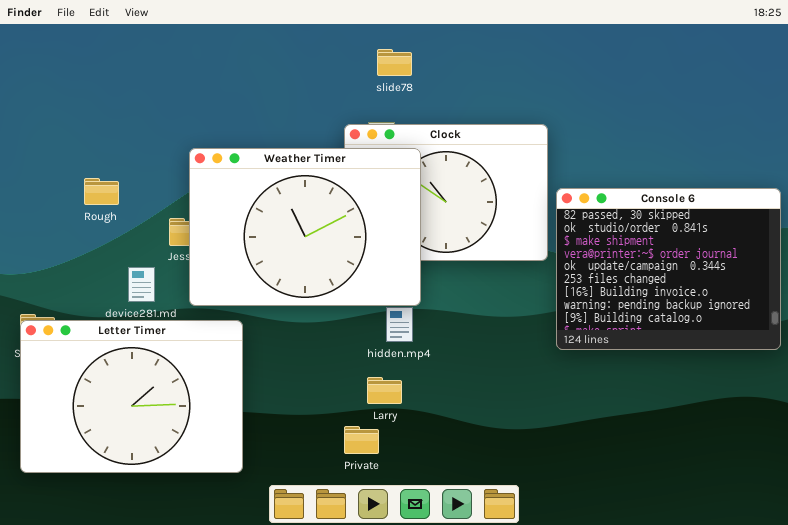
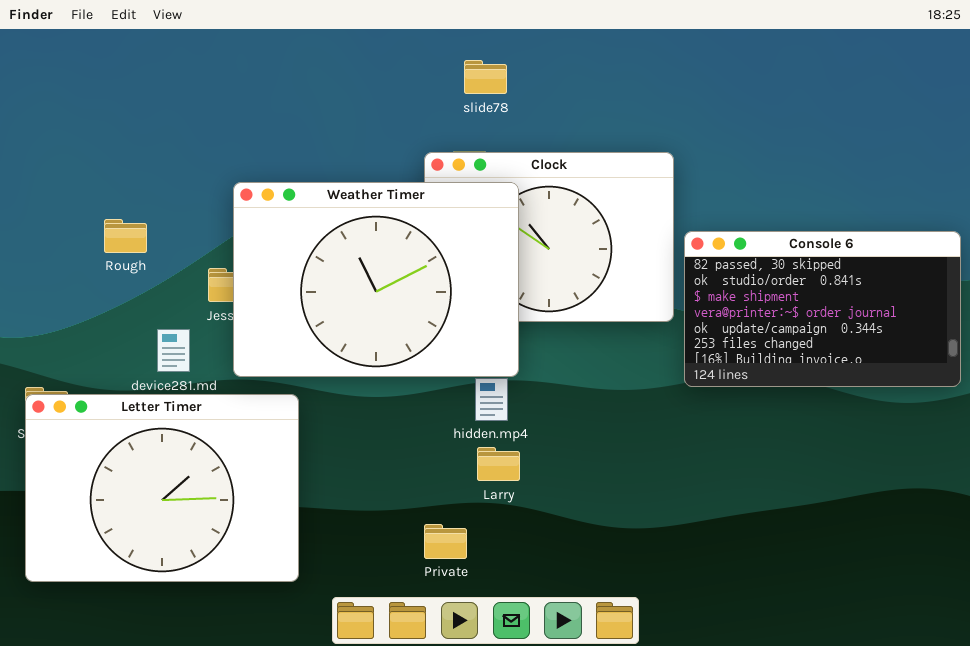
Console 6: [556,188,781,350] -> [684,231,961,387], resized
Larry: [367,377,402,404] -> [477,447,520,481], moved

